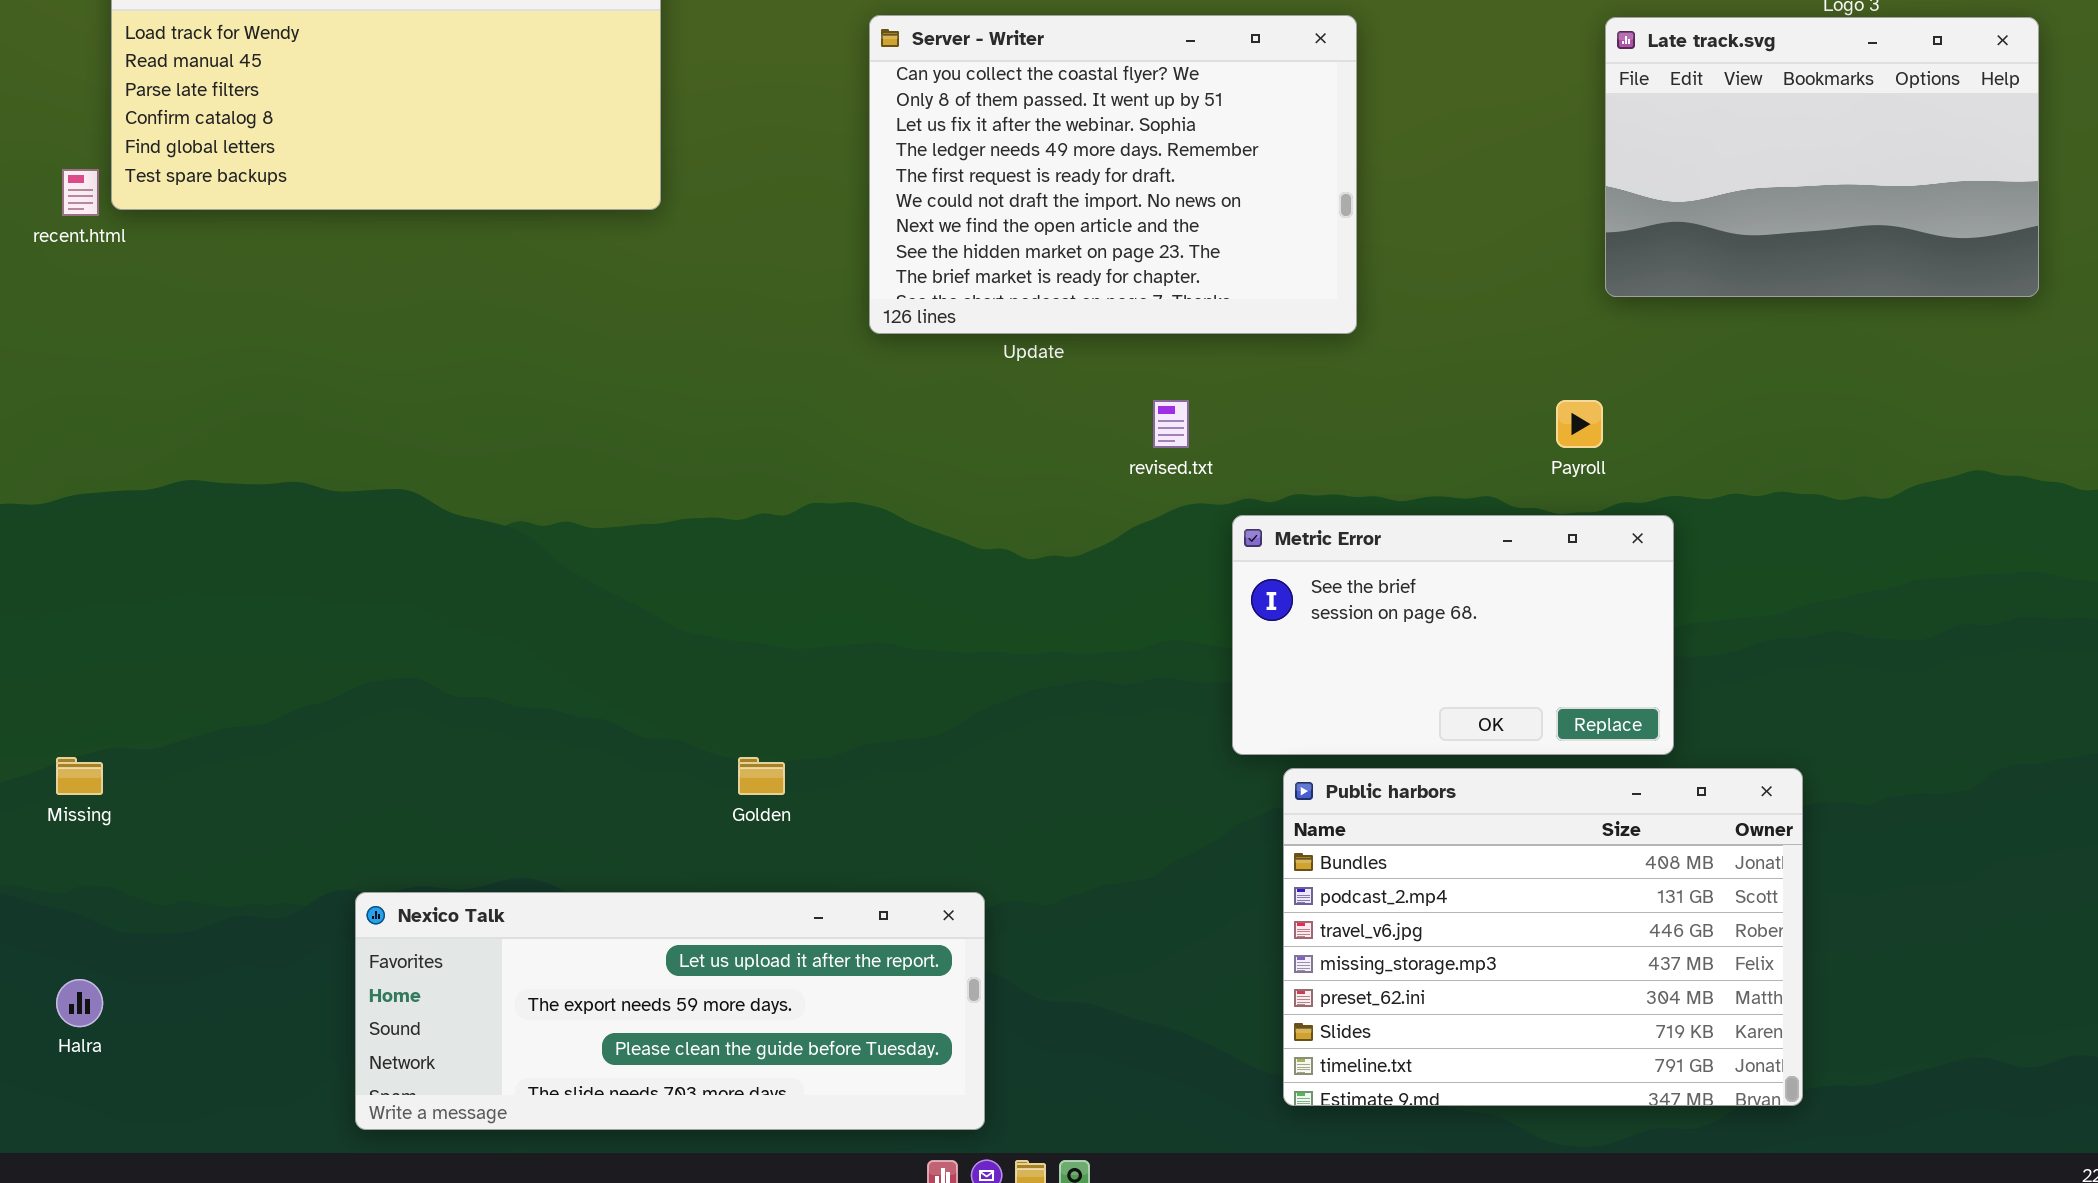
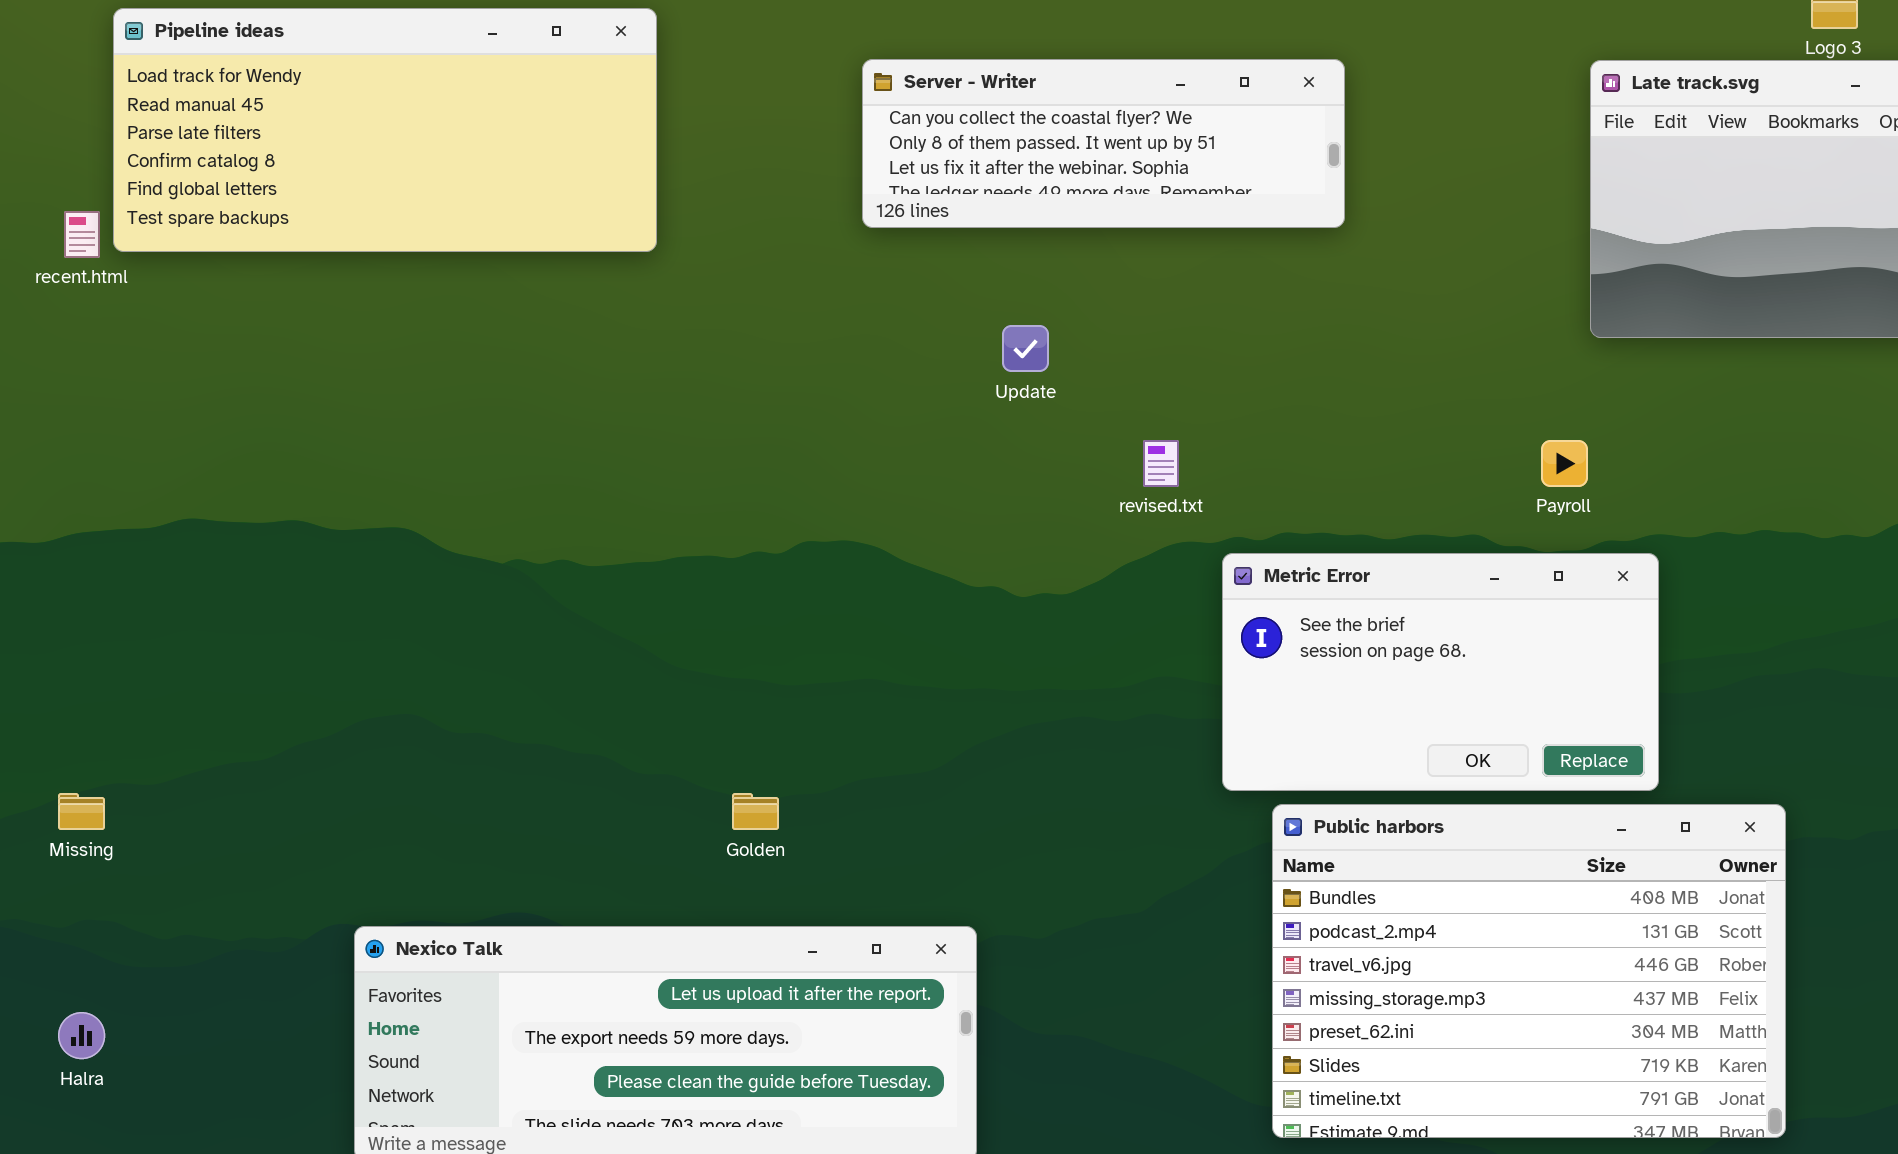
Server - Writer: [869,15,1357,334] -> [862,59,1345,228], resized

